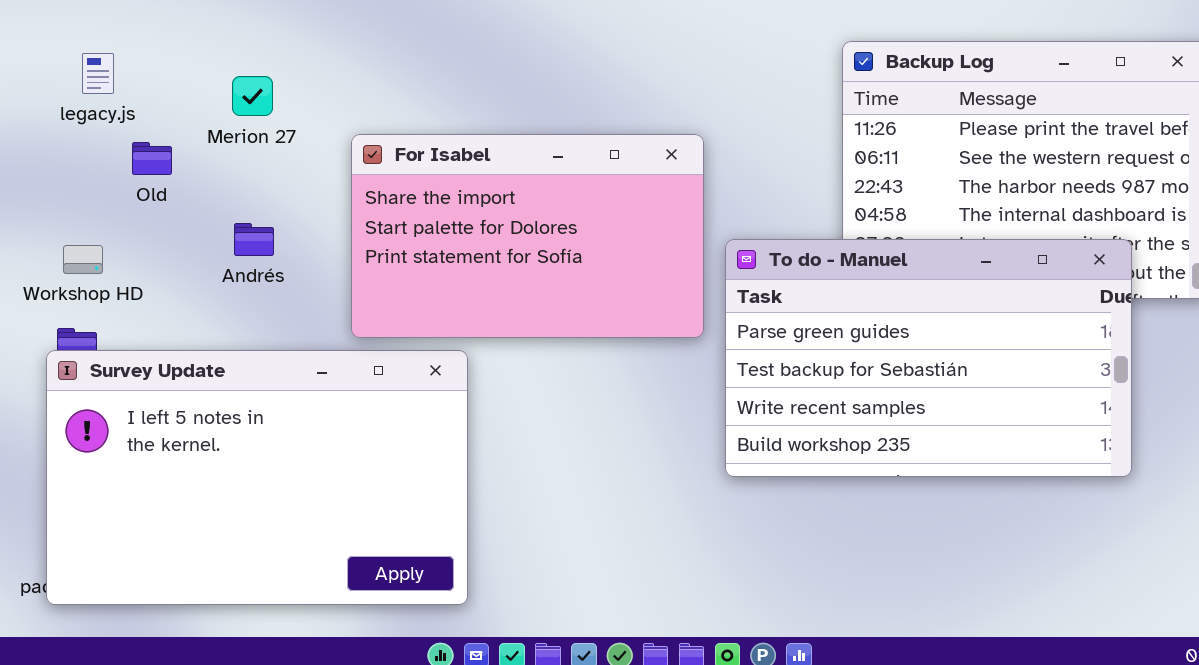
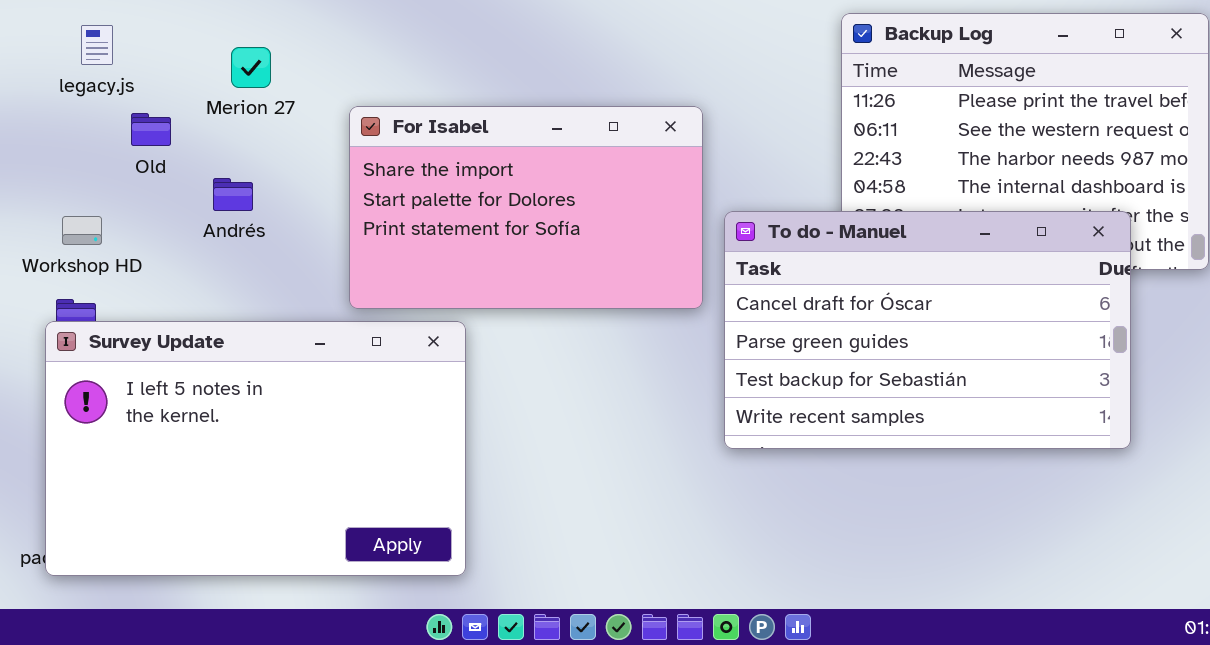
Andrés: [234,223,274,256] -> [213,178,253,211], moved
To do - Manuel: [725,239,1132,477] -> [724,211,1131,449], scrolled up 1 row

